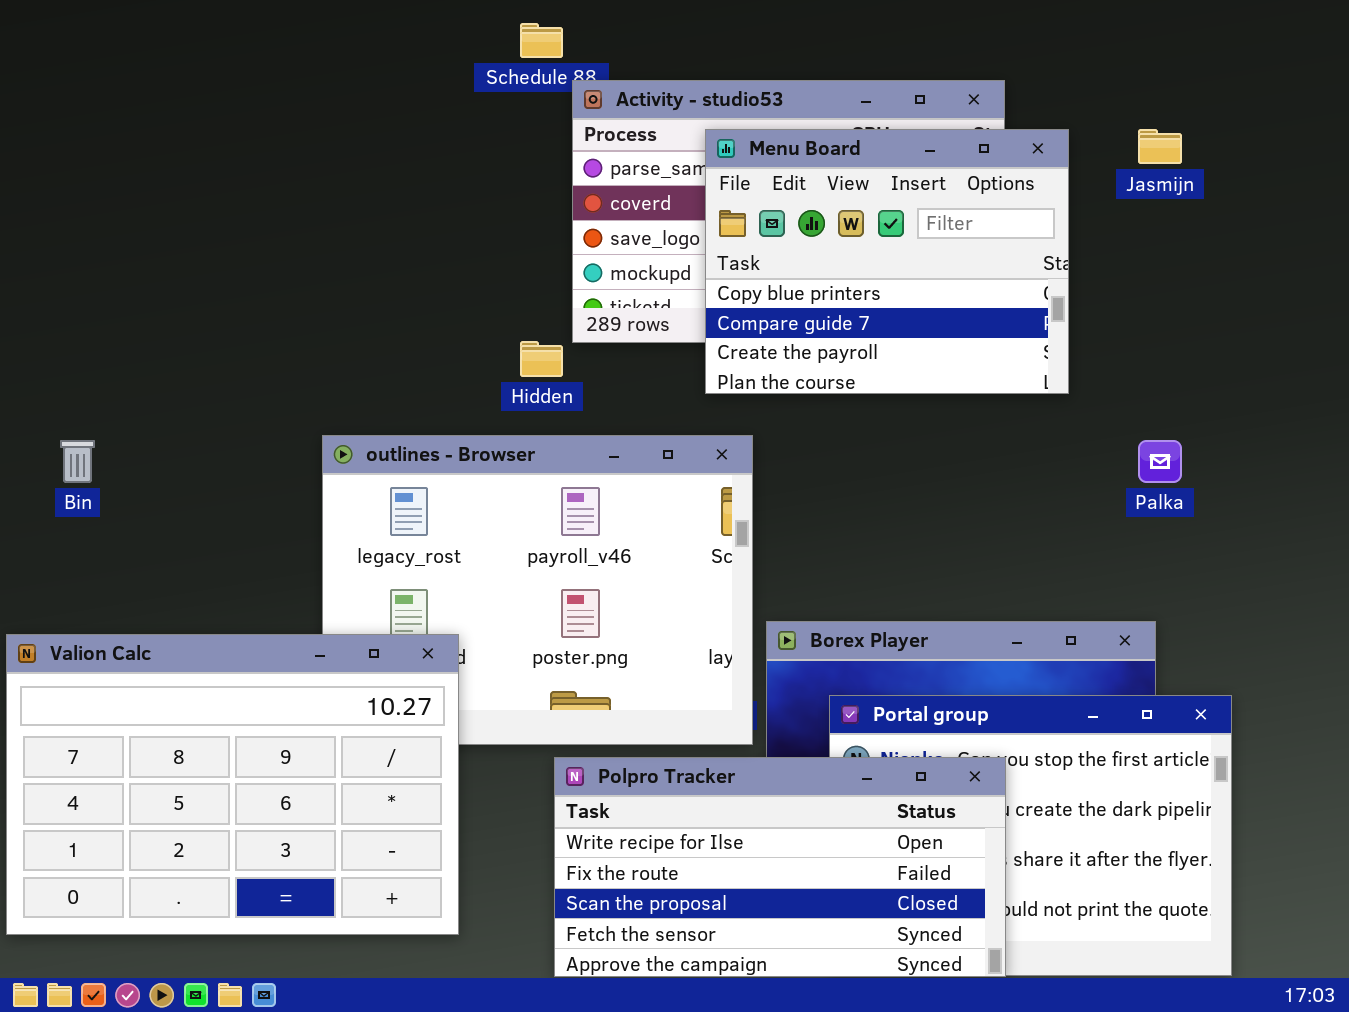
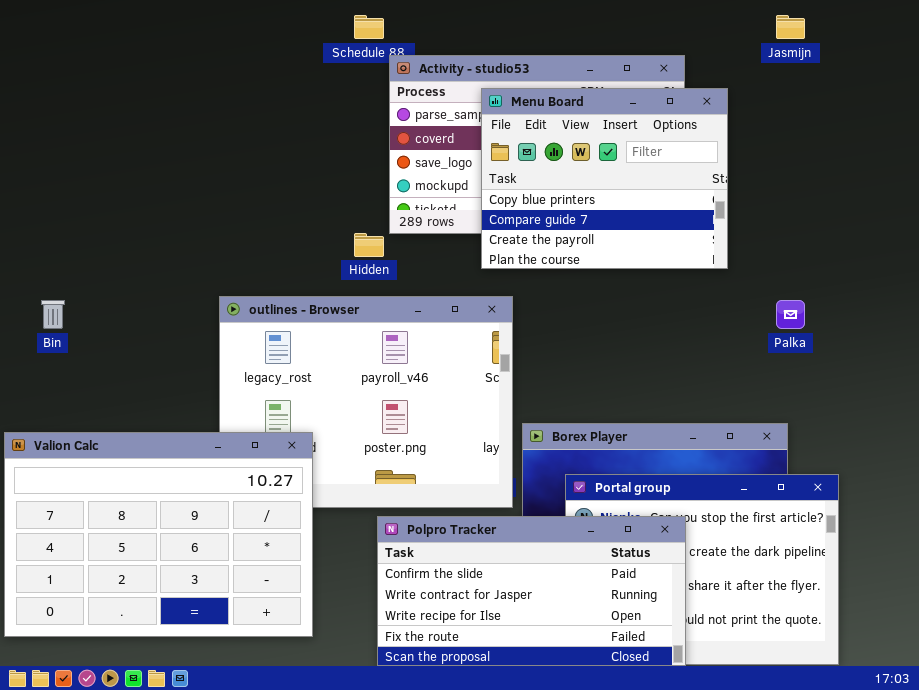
Jasmijn: [1138,129,1182,164] -> [776,15,805,39], moved
Polpro Tracker: [554,757,1006,977] -> [377,516,686,666], scrolled up 2 rows

